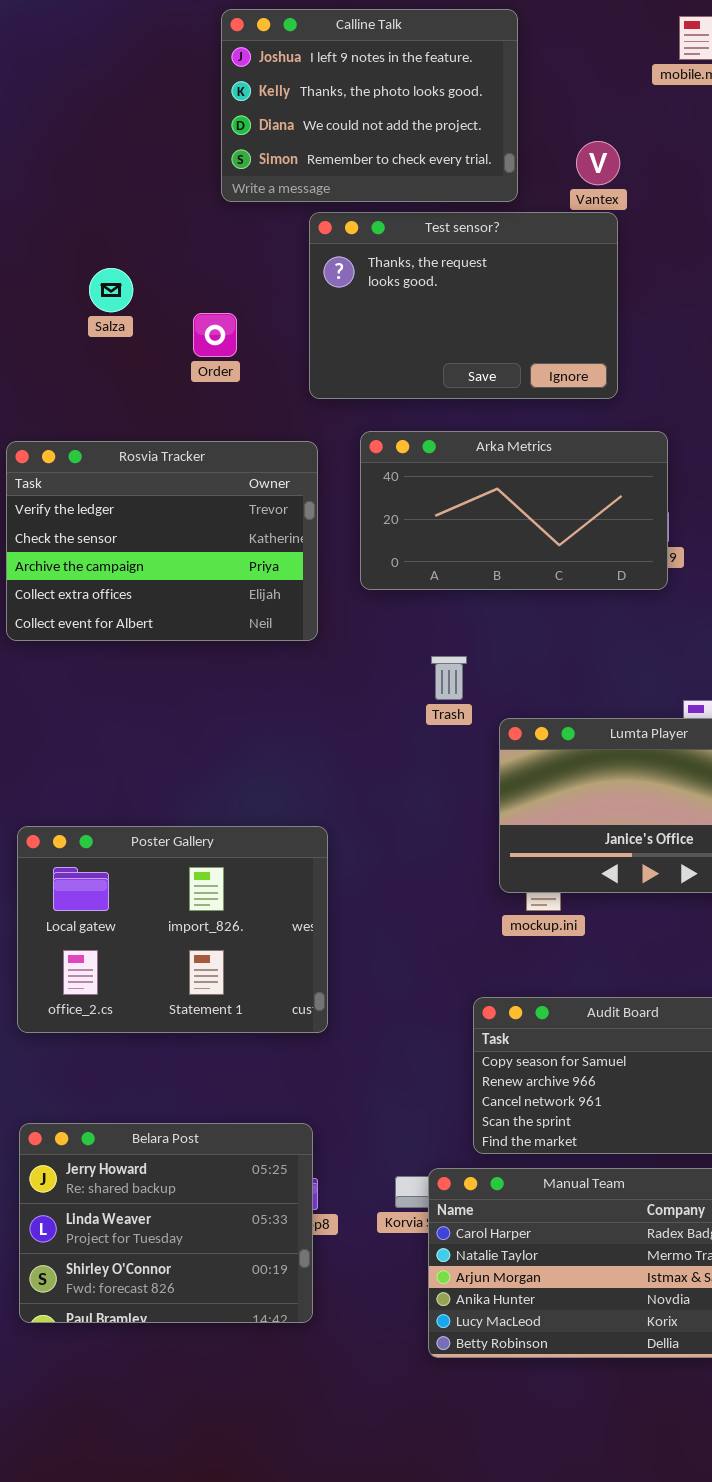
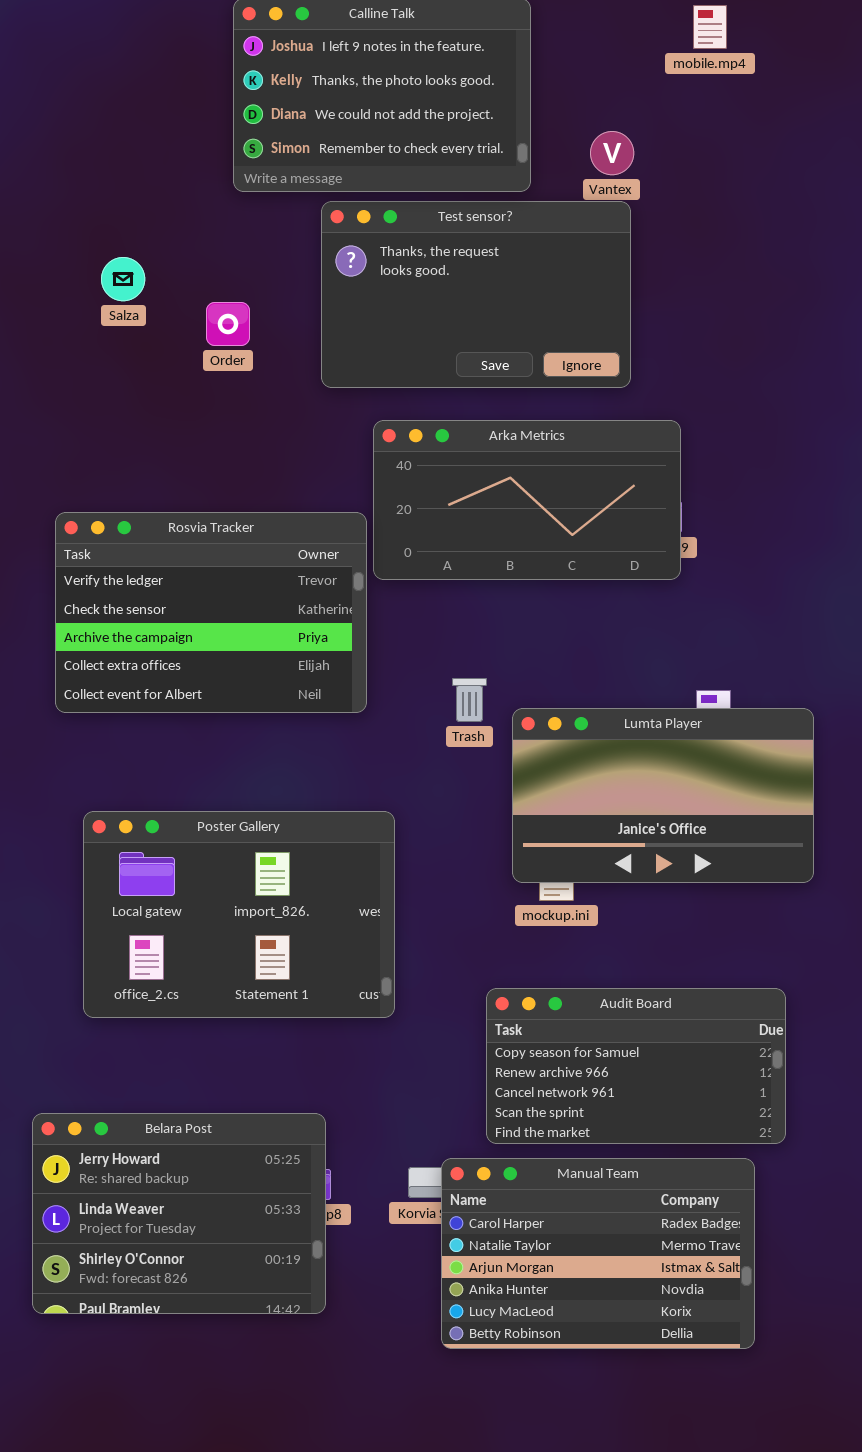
Rosvia Tracker: [6,441,318,641] -> [55,512,367,713], moved
Trash: [431,656,467,700] -> [452,678,487,722], moved
Poster Gallery: [17,826,328,1033] -> [83,811,395,1018], moved

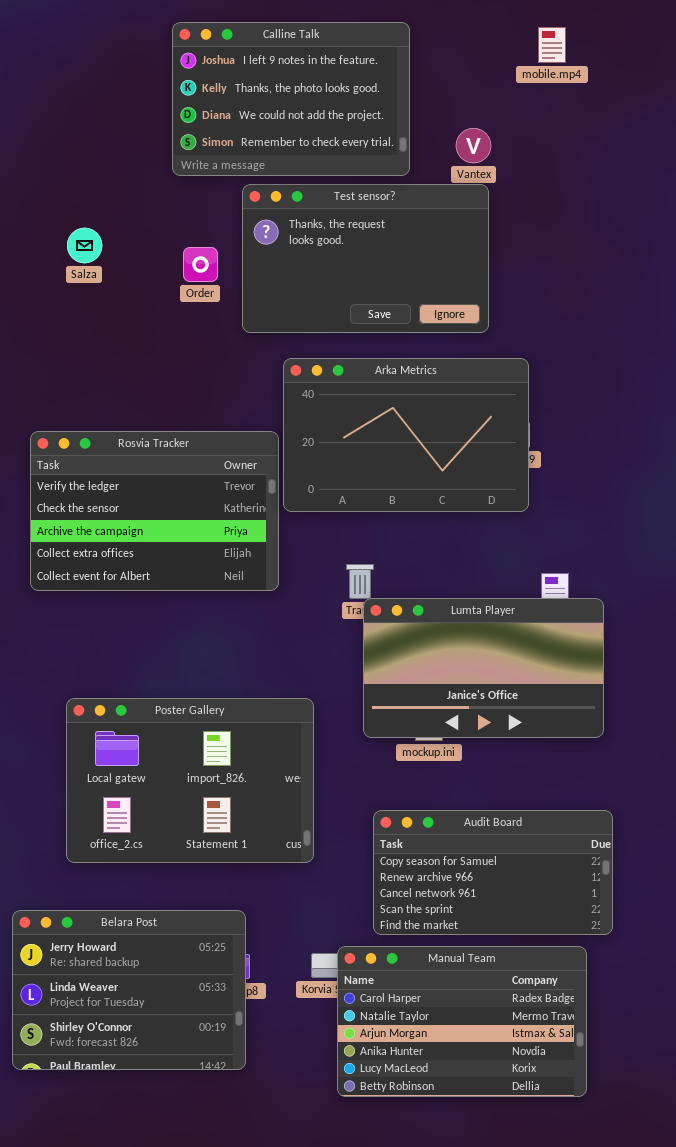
Order: [206,302,250,346] -> [183,247,218,282], moved
Arka Metrics: [373,420,681,580] -> [283,358,529,512], resized
Lumta Player: [512,708,814,883] -> [363,598,604,738], moved
Poster Gallery: [83,811,395,1018] -> [66,698,314,863], moved

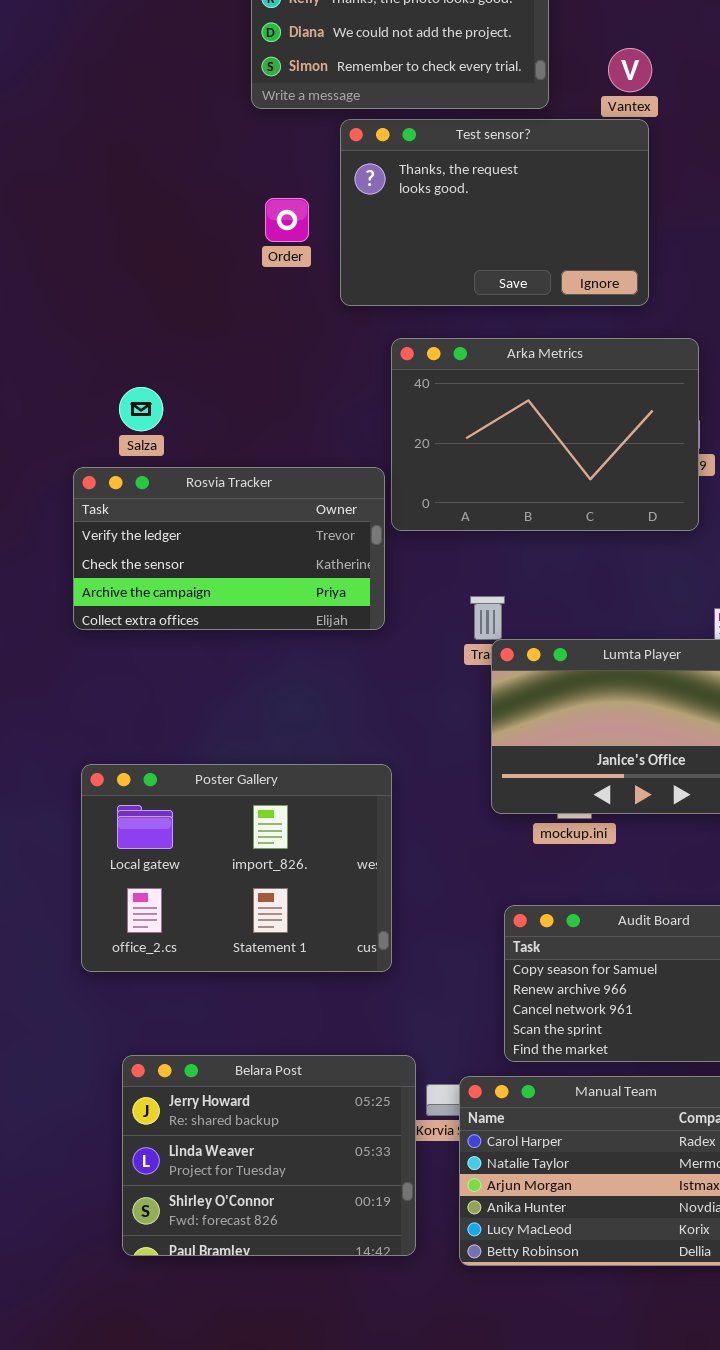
Salza: [67,228,102,263] -> [119,387,163,431], moved
Rosvia Tracker: [30,431,279,591] -> [73,467,385,630], resized
Poster Gallery: [66,698,314,863] -> [81,764,392,972], moved
Belara Post: [12,910,246,1070] -> [122,1055,416,1256], moved

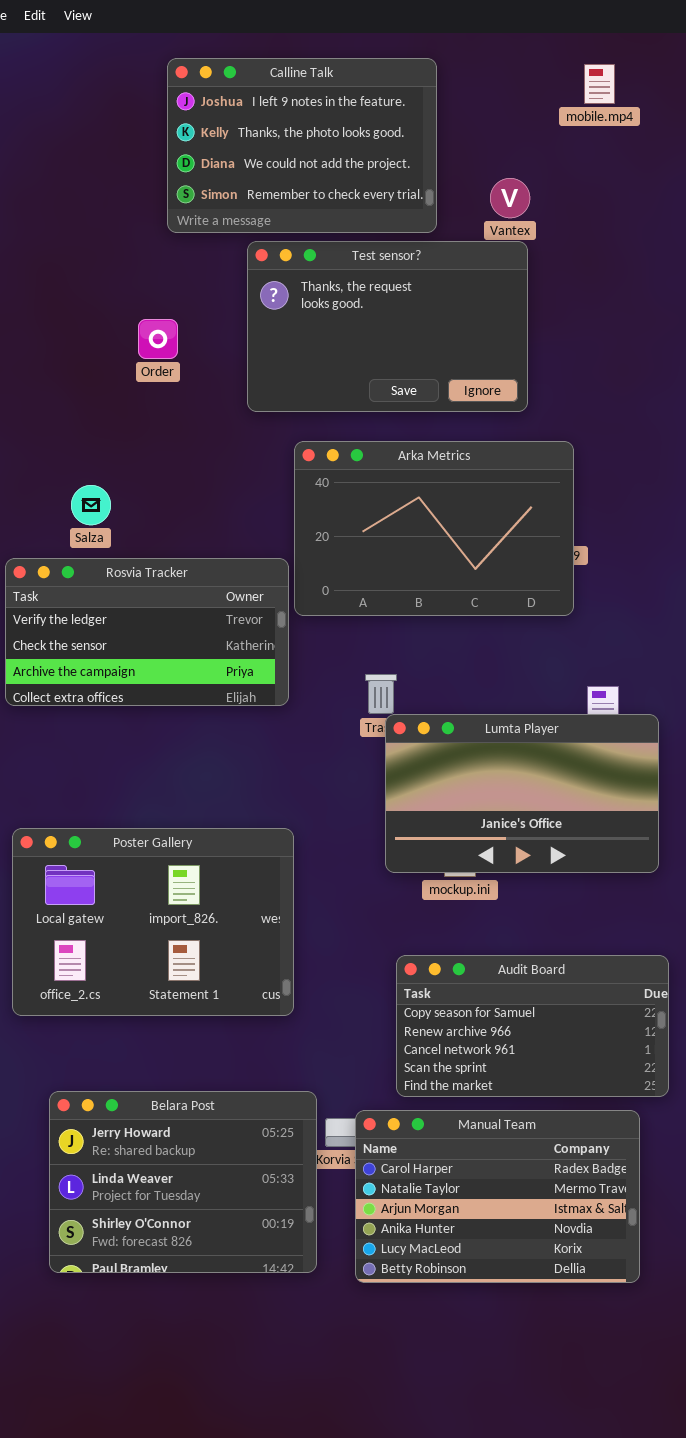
Order: [265,198,309,242] -> [138,319,178,359], moved
Salza: [119,387,163,431] -> [71,485,111,525], moved

